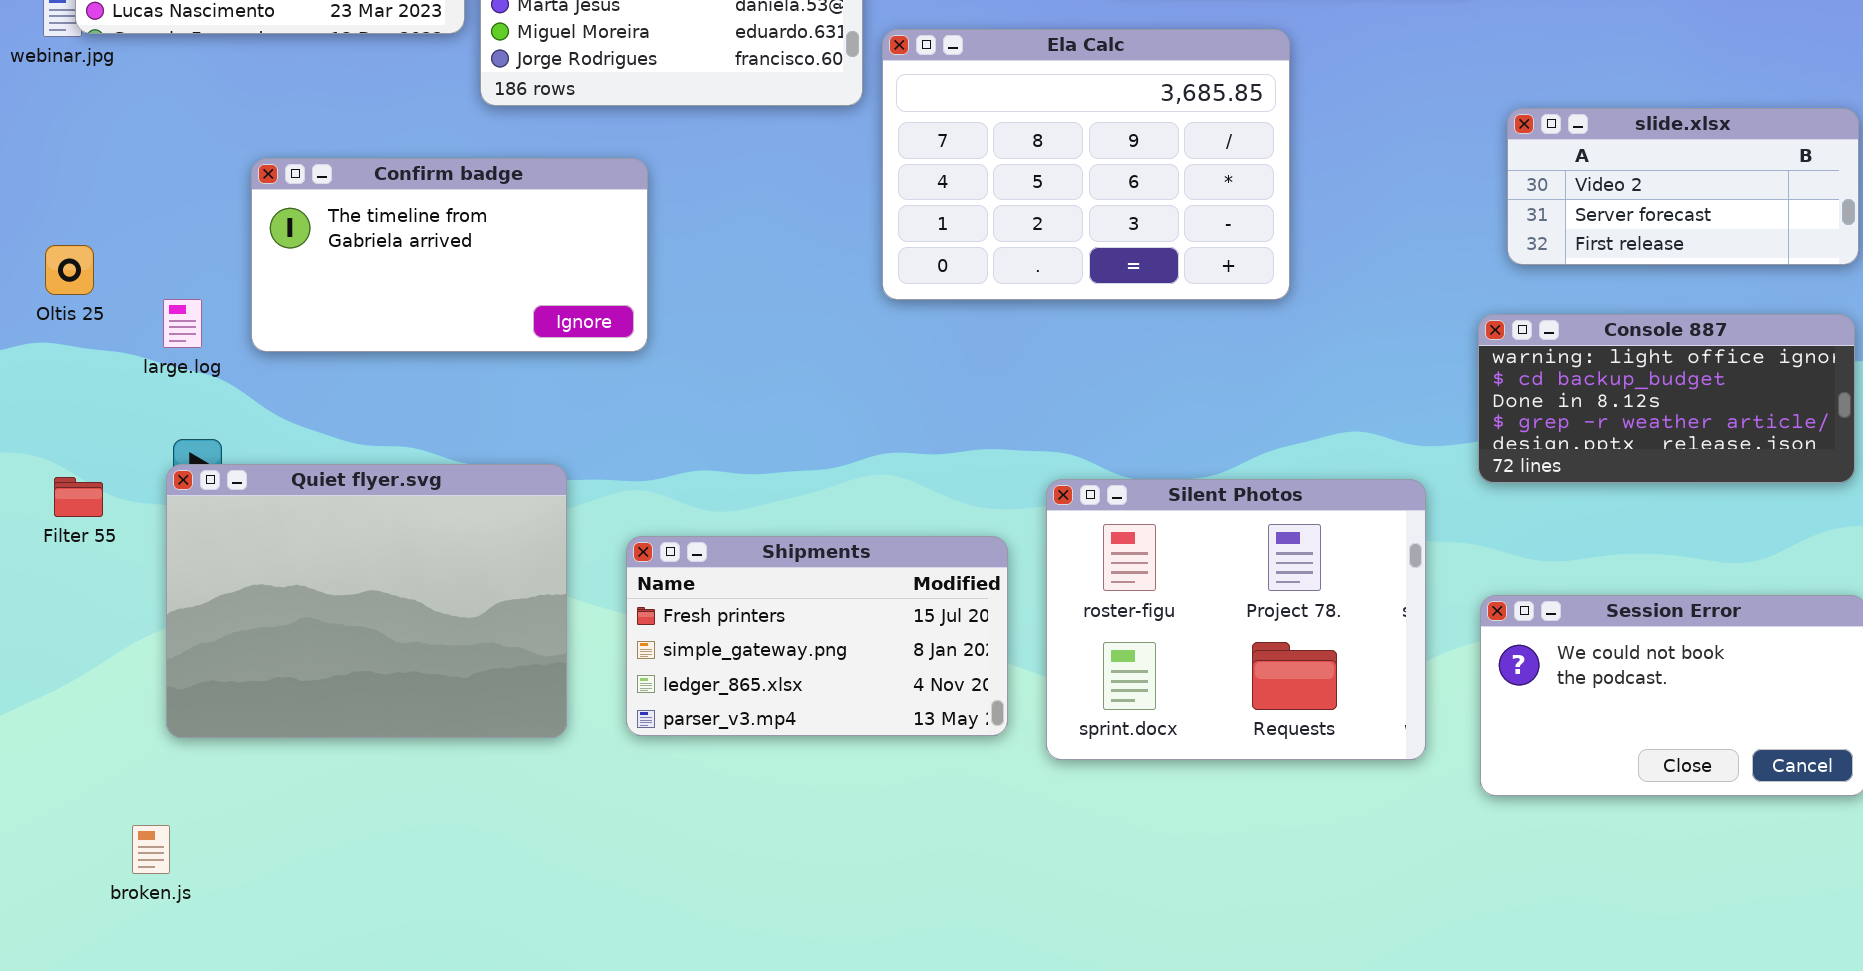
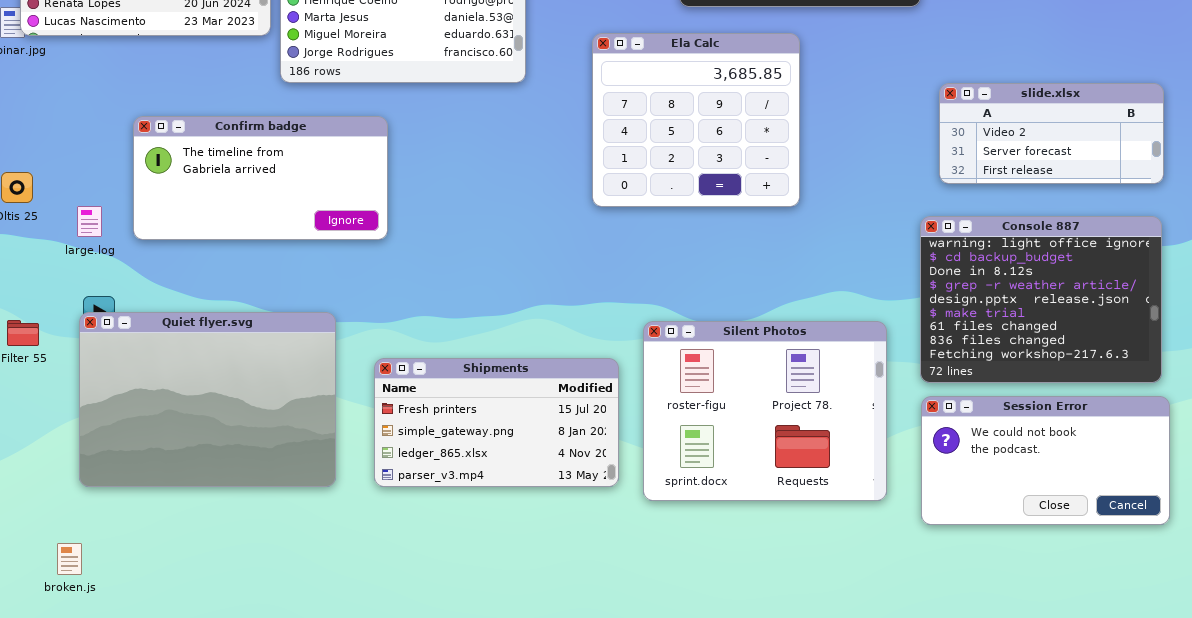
Ela Calc: [882,29,1290,300] -> [592,33,800,207], resized
Console 887: [1478,314,1855,483] -> [920,216,1162,383], resized

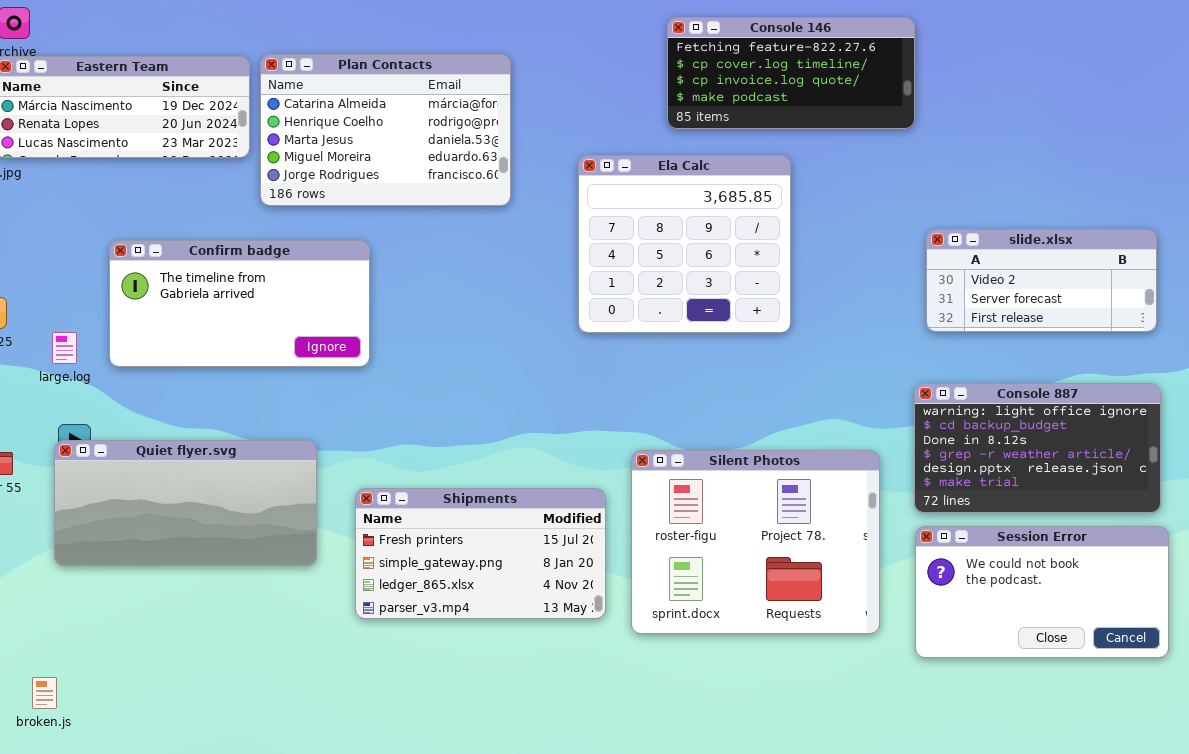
slide.xlsx: [939,83,1164,184] -> [926,229,1157,332], moved
Console 887: [920,216,1162,383] -> [914,383,1161,513], resized
Quiet flyer.svg: [79,312,336,487] -> [54,440,317,566], resized

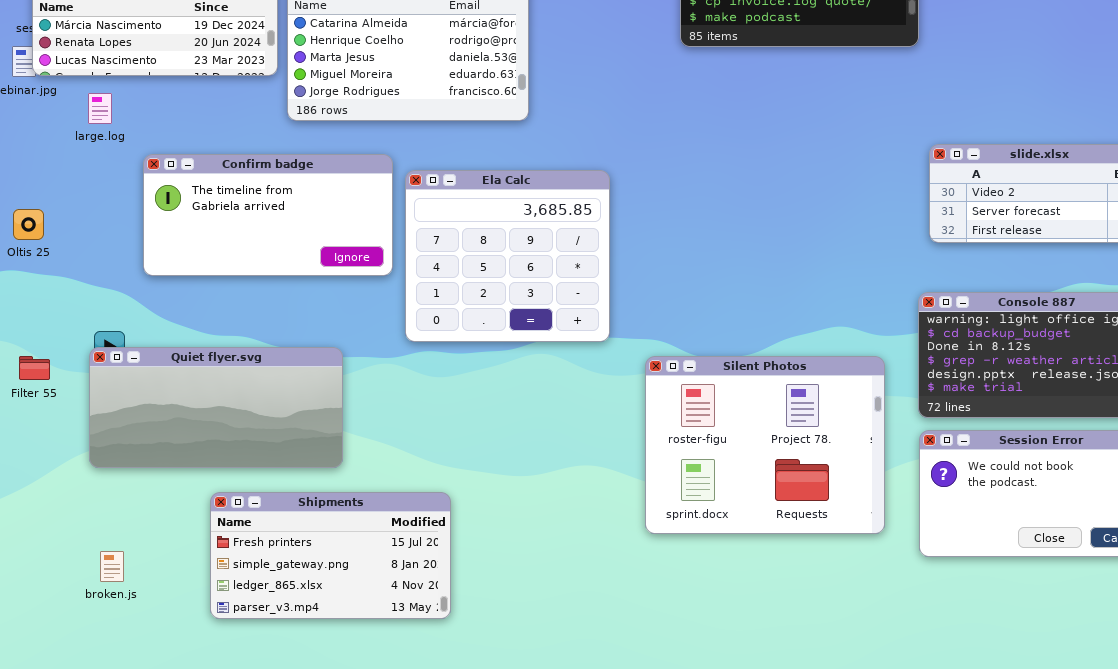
Ela Calc: [578,155,791,333] -> [405,170,610,342], moved
large.log: [52,332,77,364] -> [88,93,112,124], moved
Shipments: [355,488,606,619] -> [210,492,451,619], moved
broken.js: [32,677,57,709] -> [100,551,124,582], moved

